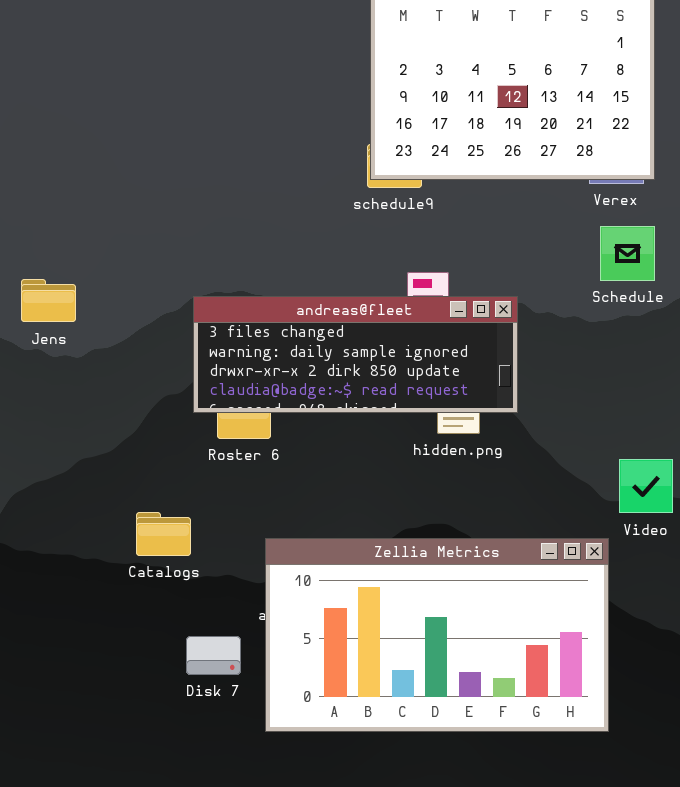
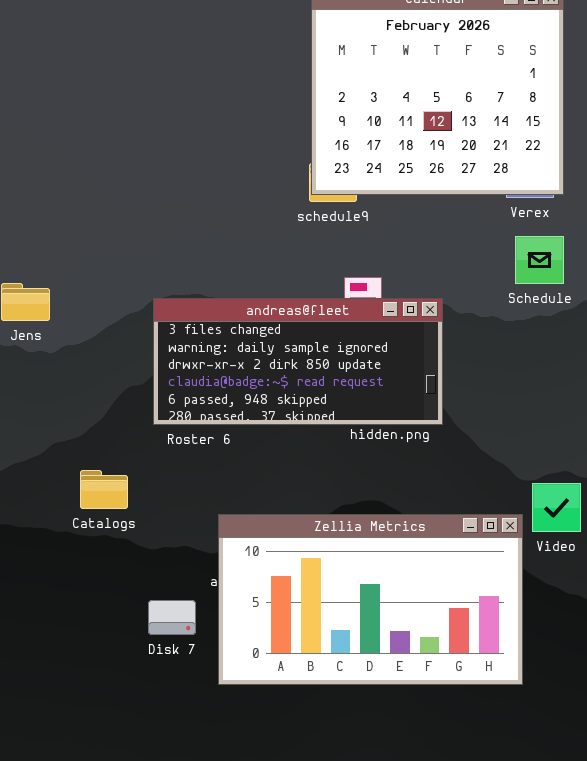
andreas@fleet: [193,296,518,413] -> [153,298,443,425], resized
Video: [619,459,673,513] -> [532,483,581,532], moved
Catalogs: [136,512,191,556] -> [80,470,128,509], moved

